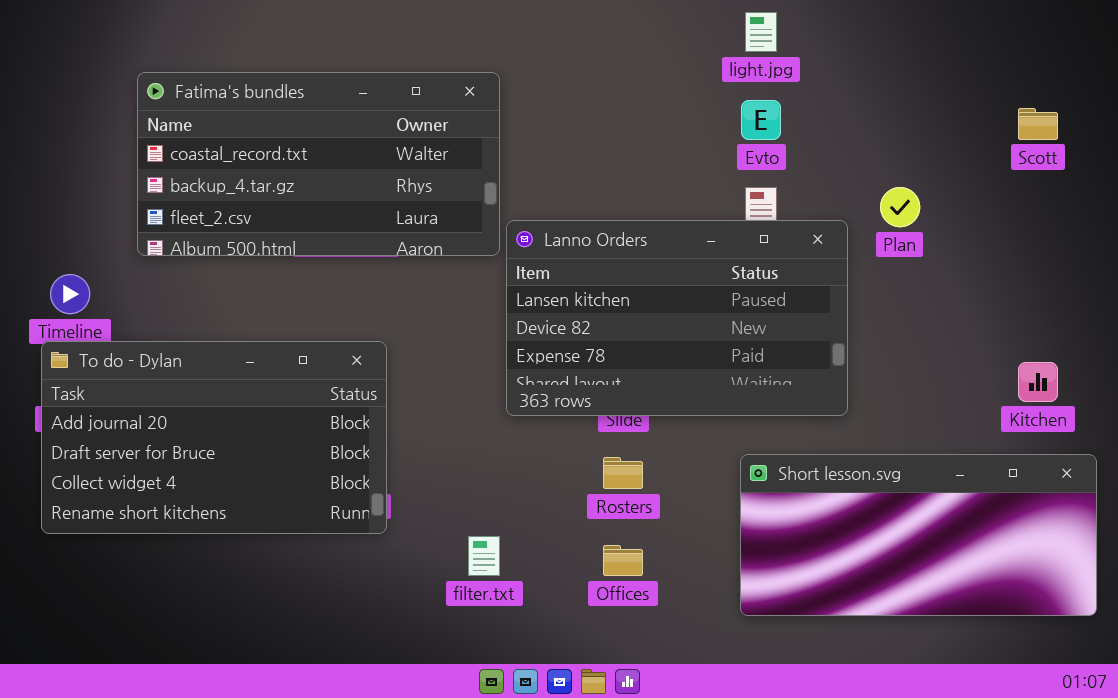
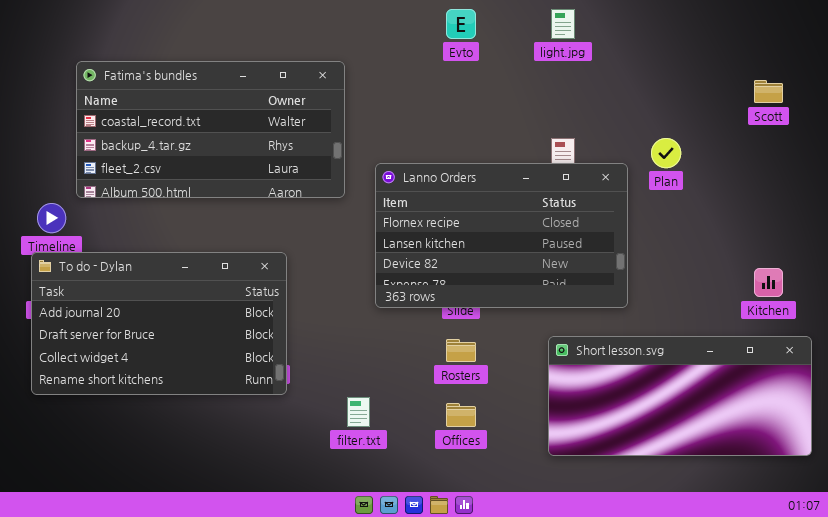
Fatima's bundles: [137,72,500,256] -> [76,61,345,198], moved
Evto: [741,100,781,140] -> [446,9,476,39], moved
Lanno Orders: [506,220,848,416] -> [375,163,628,308], scrolled up 1 row

